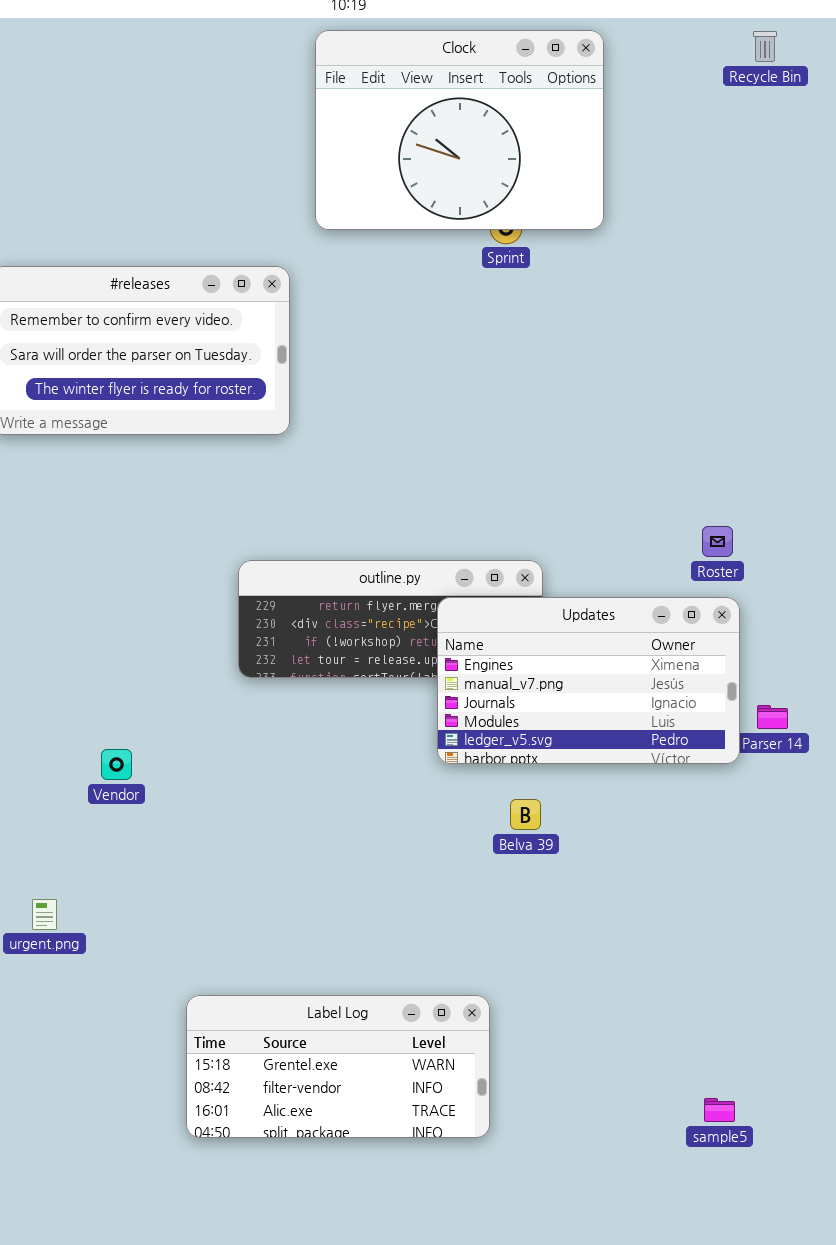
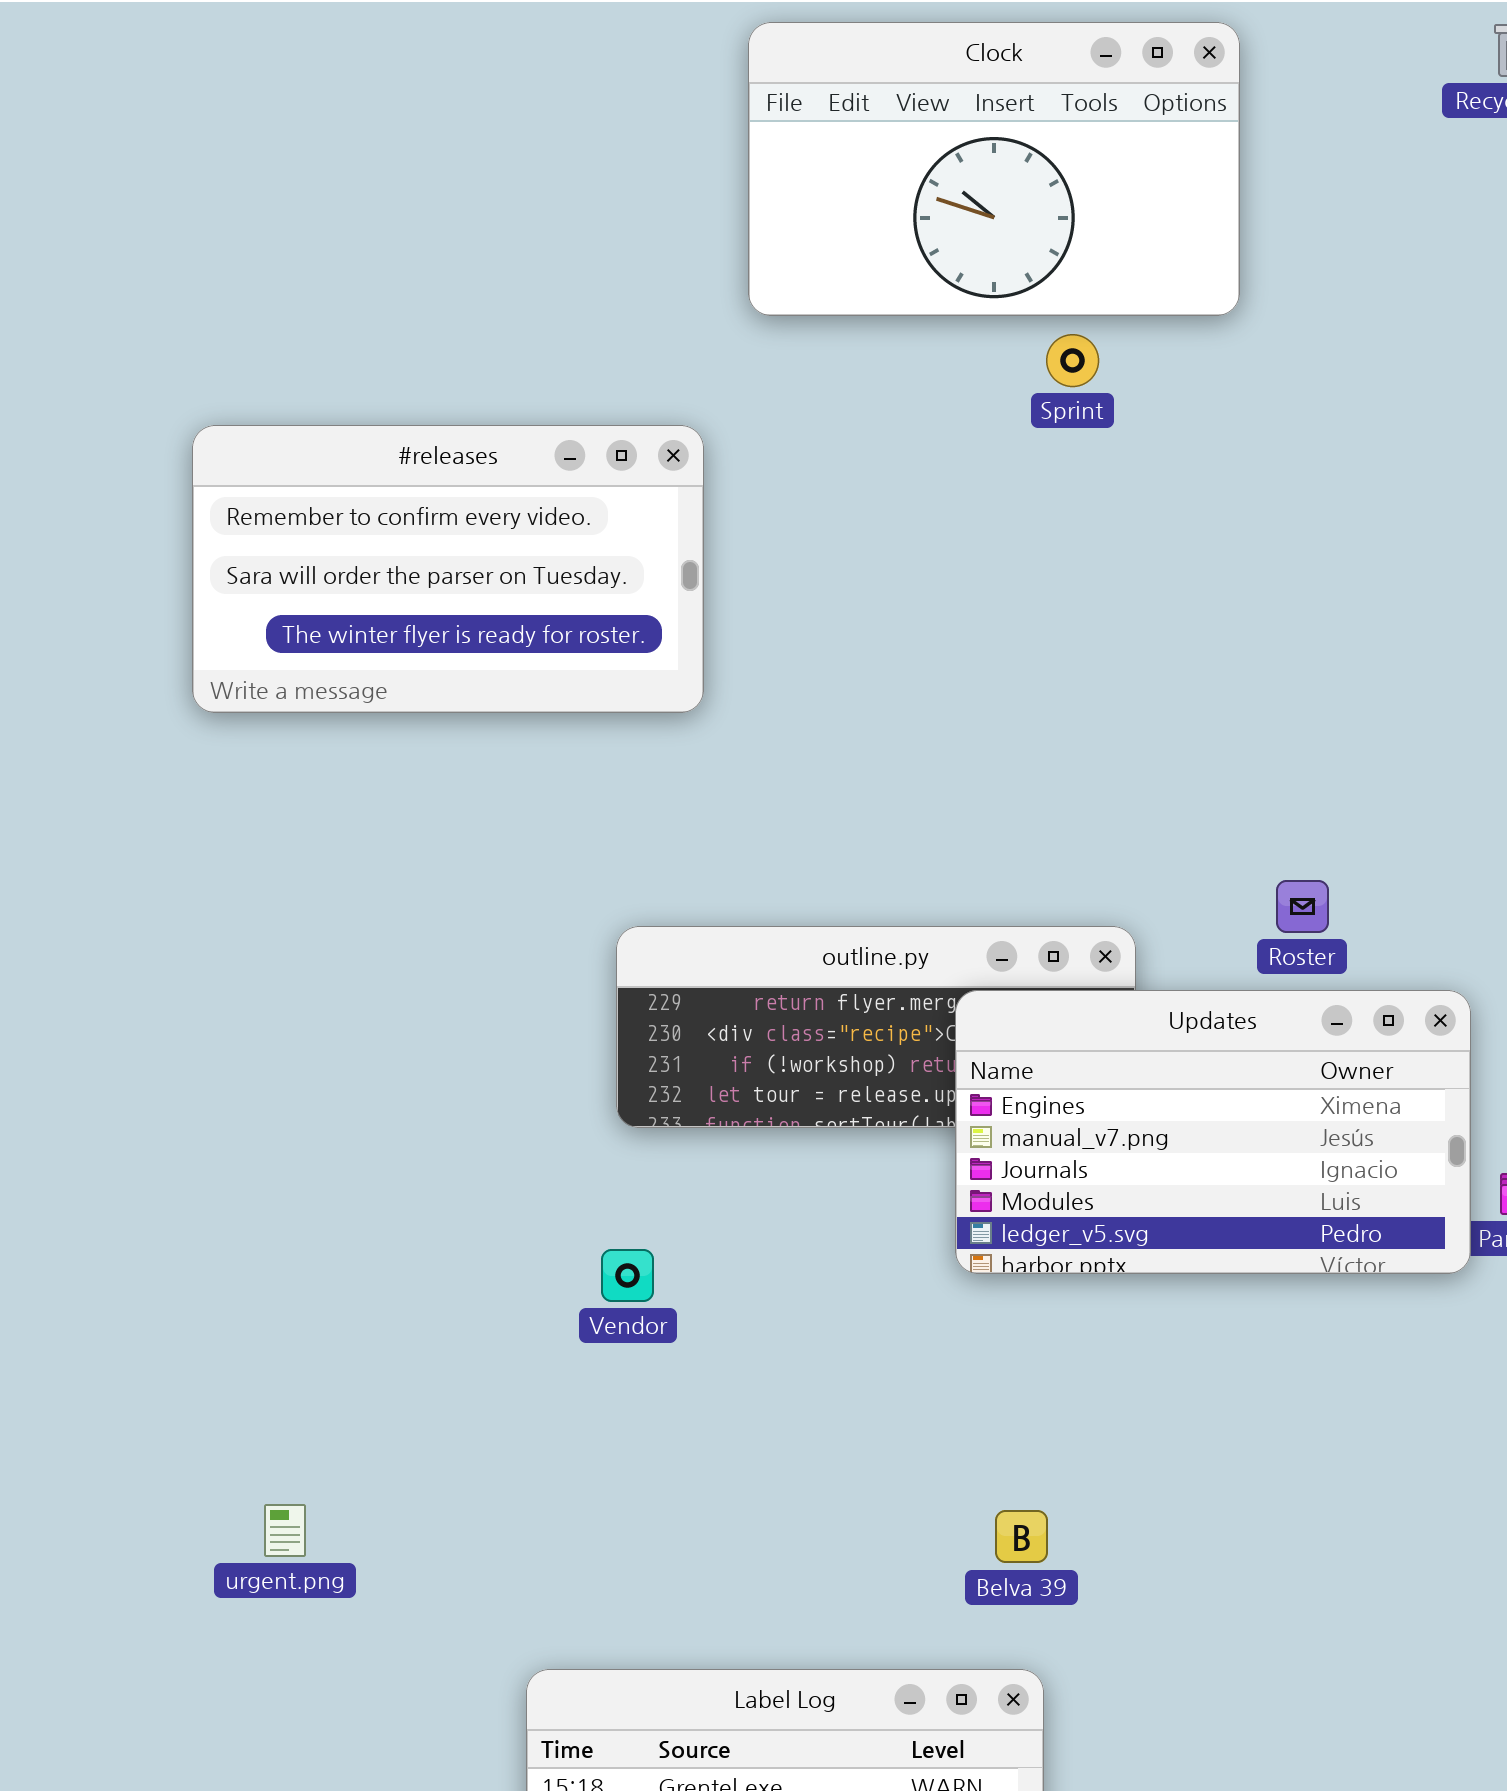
Clock: [315,30,604,230] -> [748,22,1240,316], resized
Roster: [702,526,733,557] -> [1276,880,1329,933], moved
Vendor: [101,749,132,780] -> [601,1249,654,1302], moved
Belva 39: [510,799,541,830] -> [995,1510,1048,1563], moved

